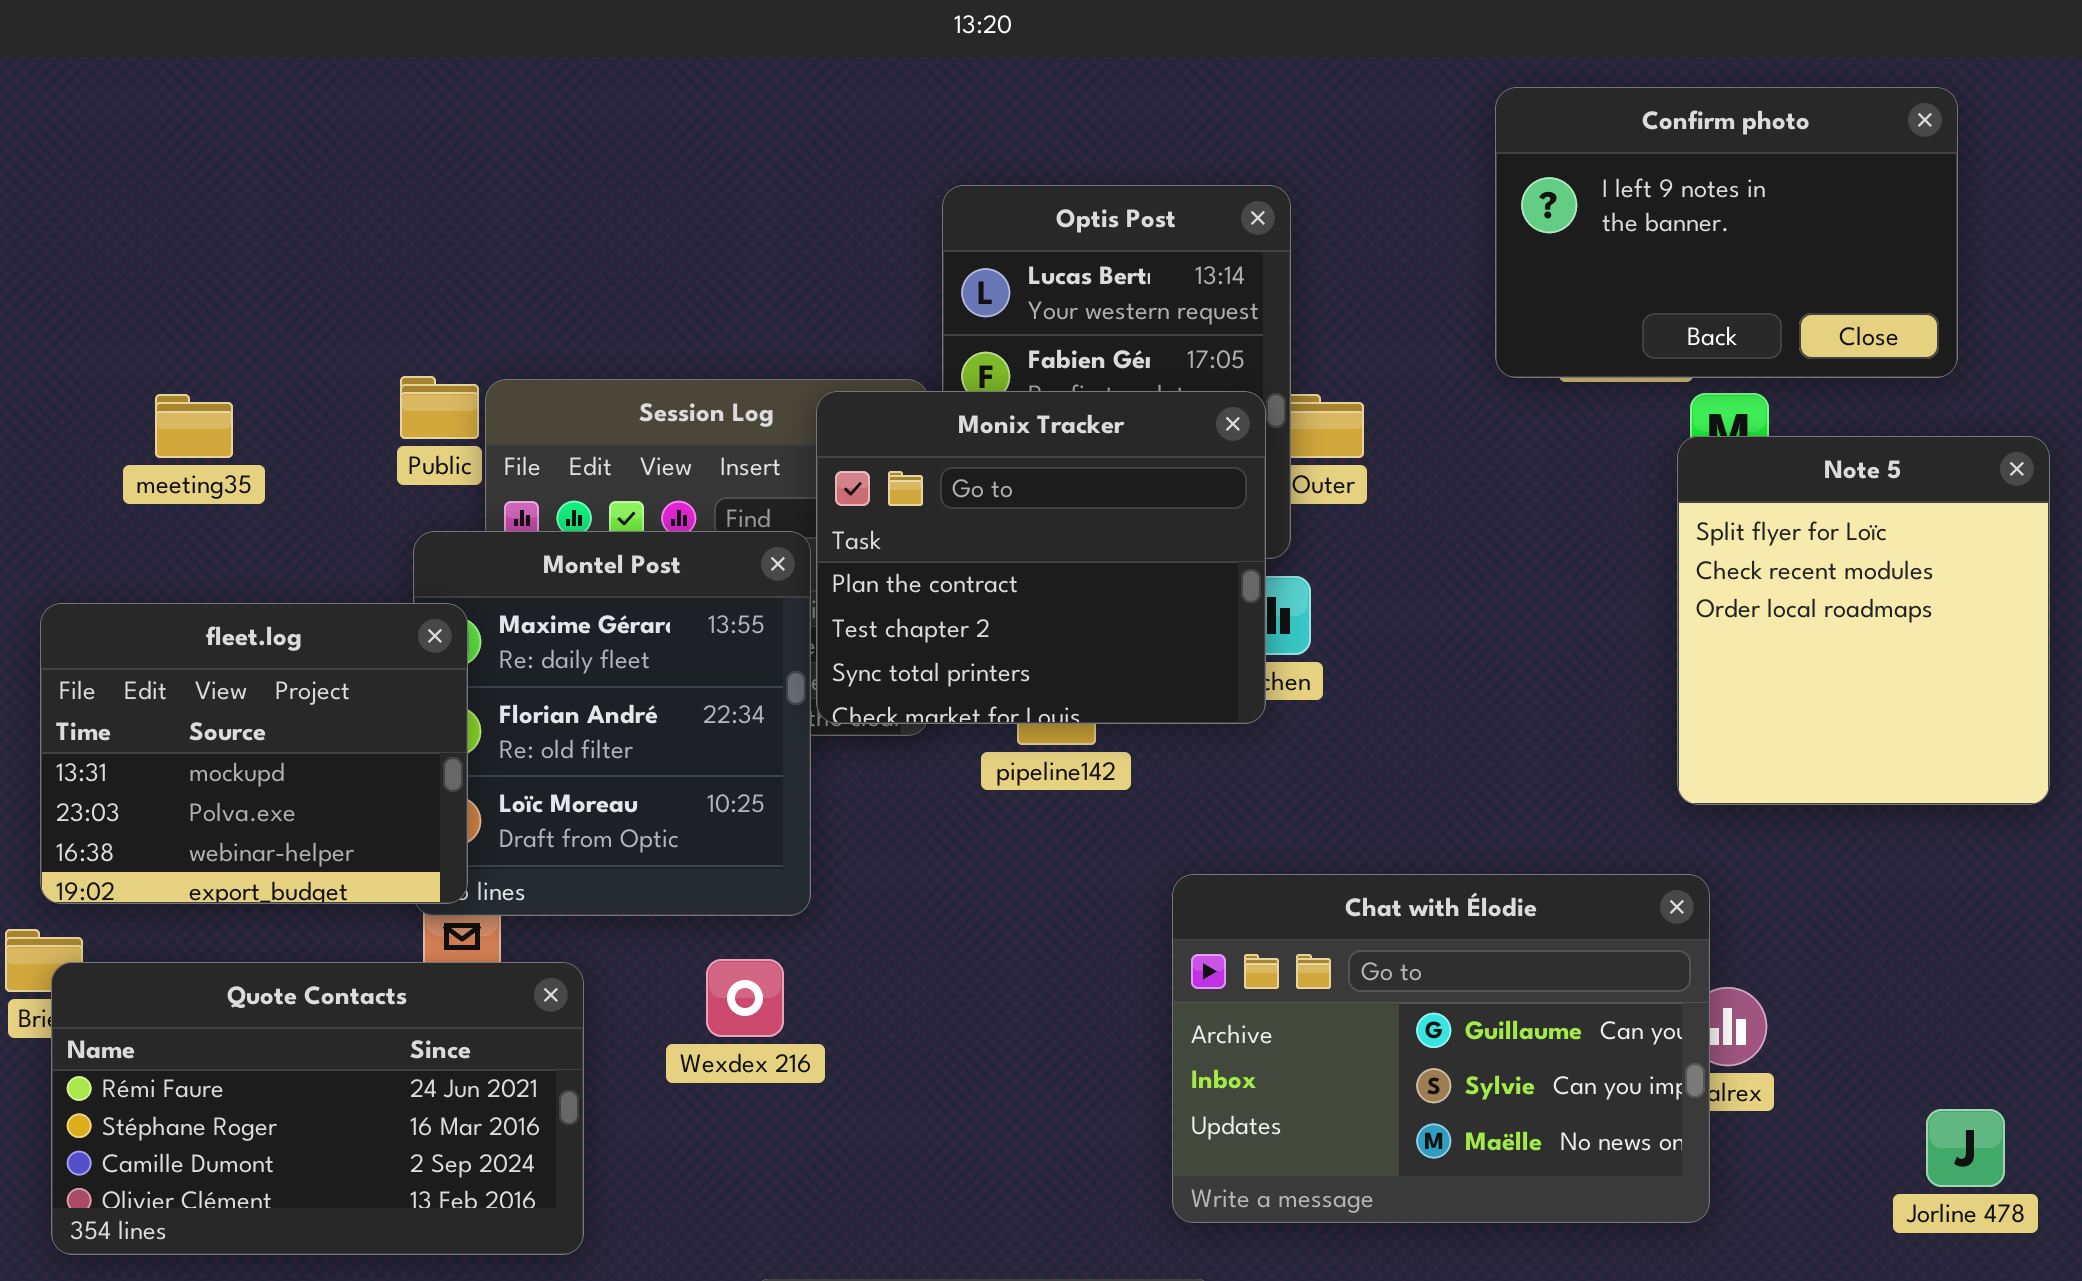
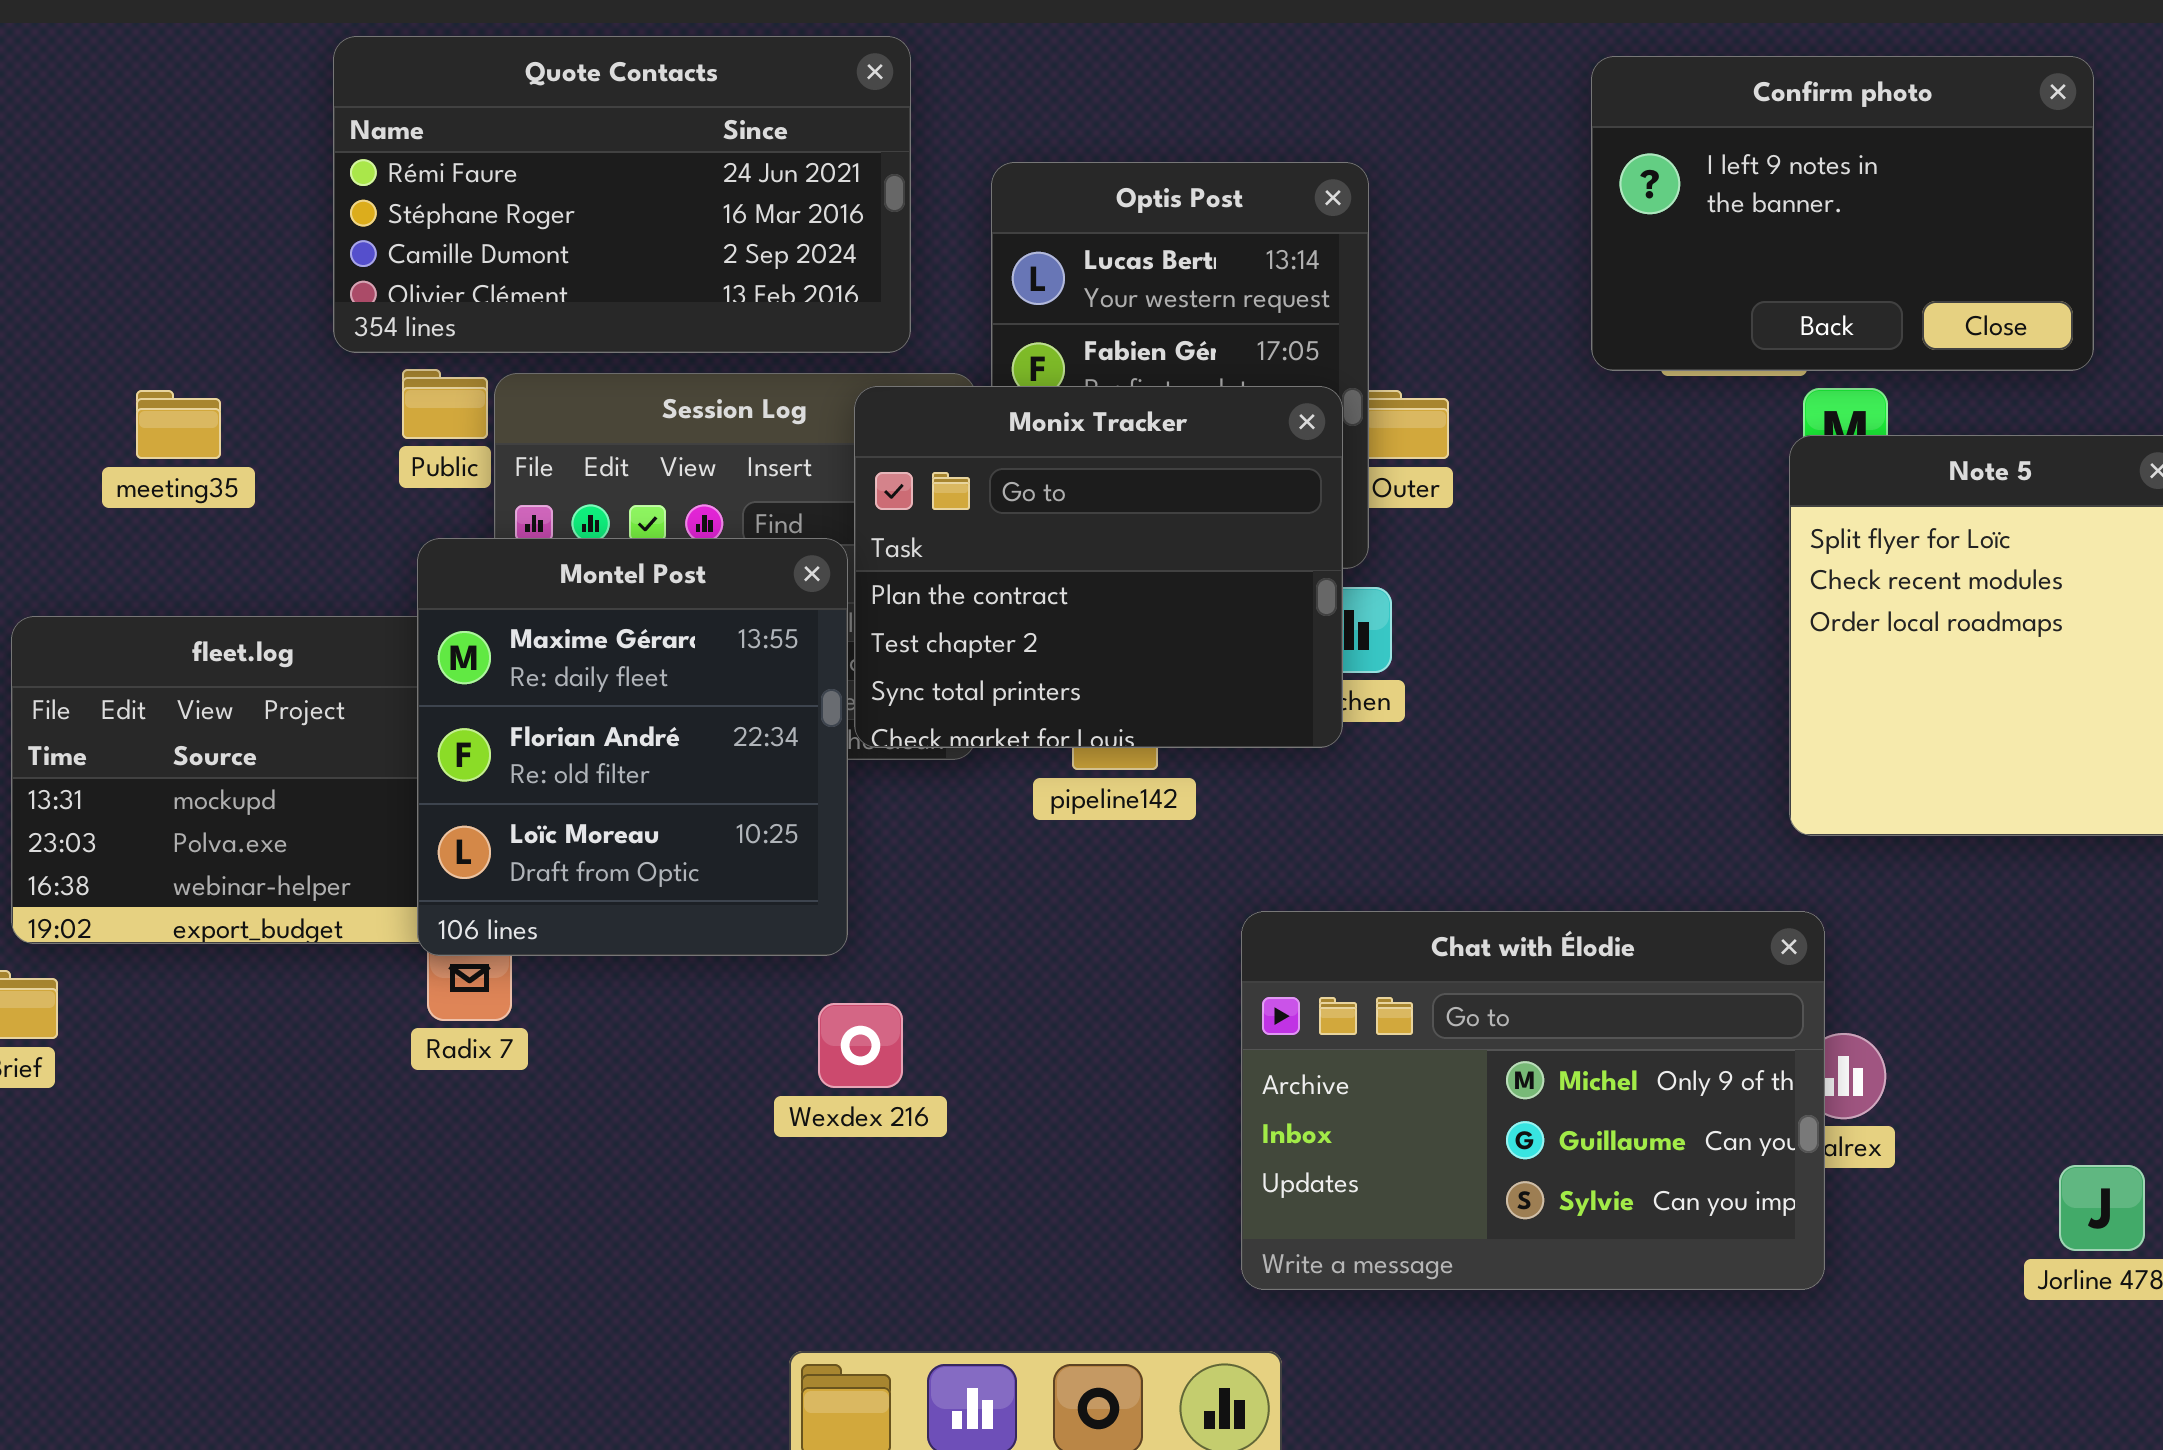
Montel Post: [413,531,811,916] -> [417,538,848,956], raised
Chat with Élodie: [1172,874,1710,1223] -> [1241,911,1825,1290], scrolled up 1 row
Wexdex 216: [706,959,784,1037] -> [818,1003,903,1088], moved
Quote Contacts: [51,962,584,1255] -> [333,36,911,353], moved

